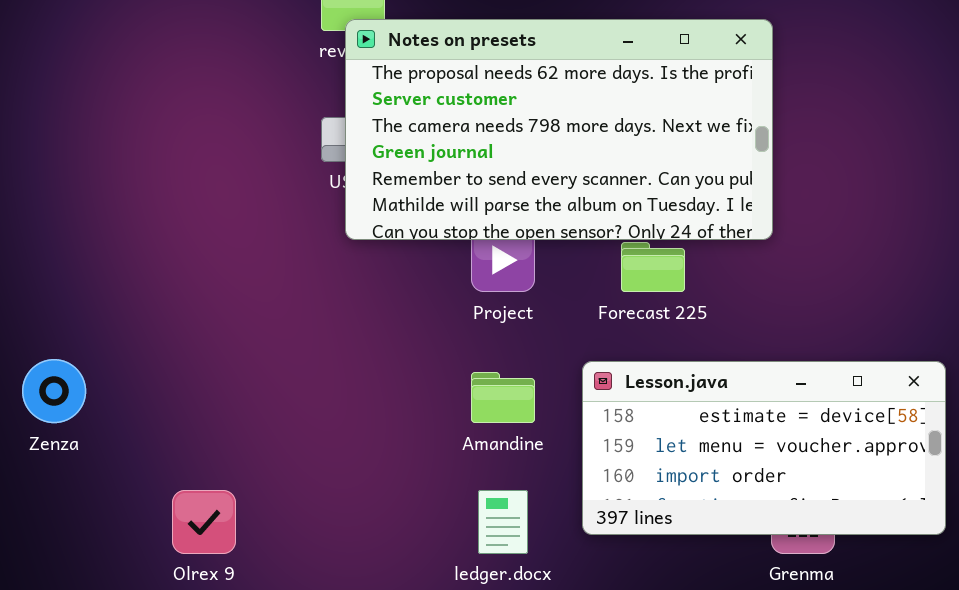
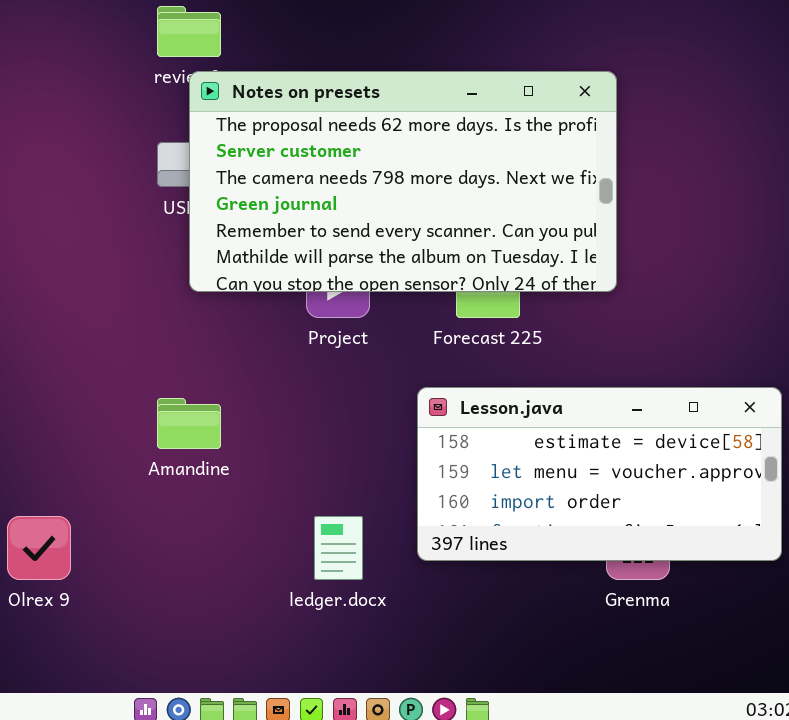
Notes on presets: [345,19,773,240] -> [189,71,617,292], moved
Amandine: [471,372,535,423] -> [157,398,221,449], moved

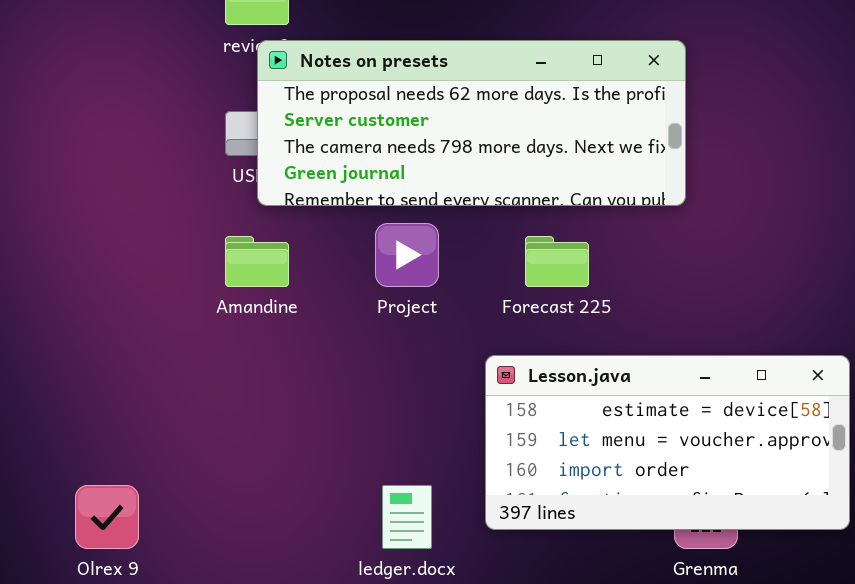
Notes on presets: [189,71,617,292] -> [257,40,686,206], resized
Amandine: [157,398,221,449] -> [225,236,289,287], moved

